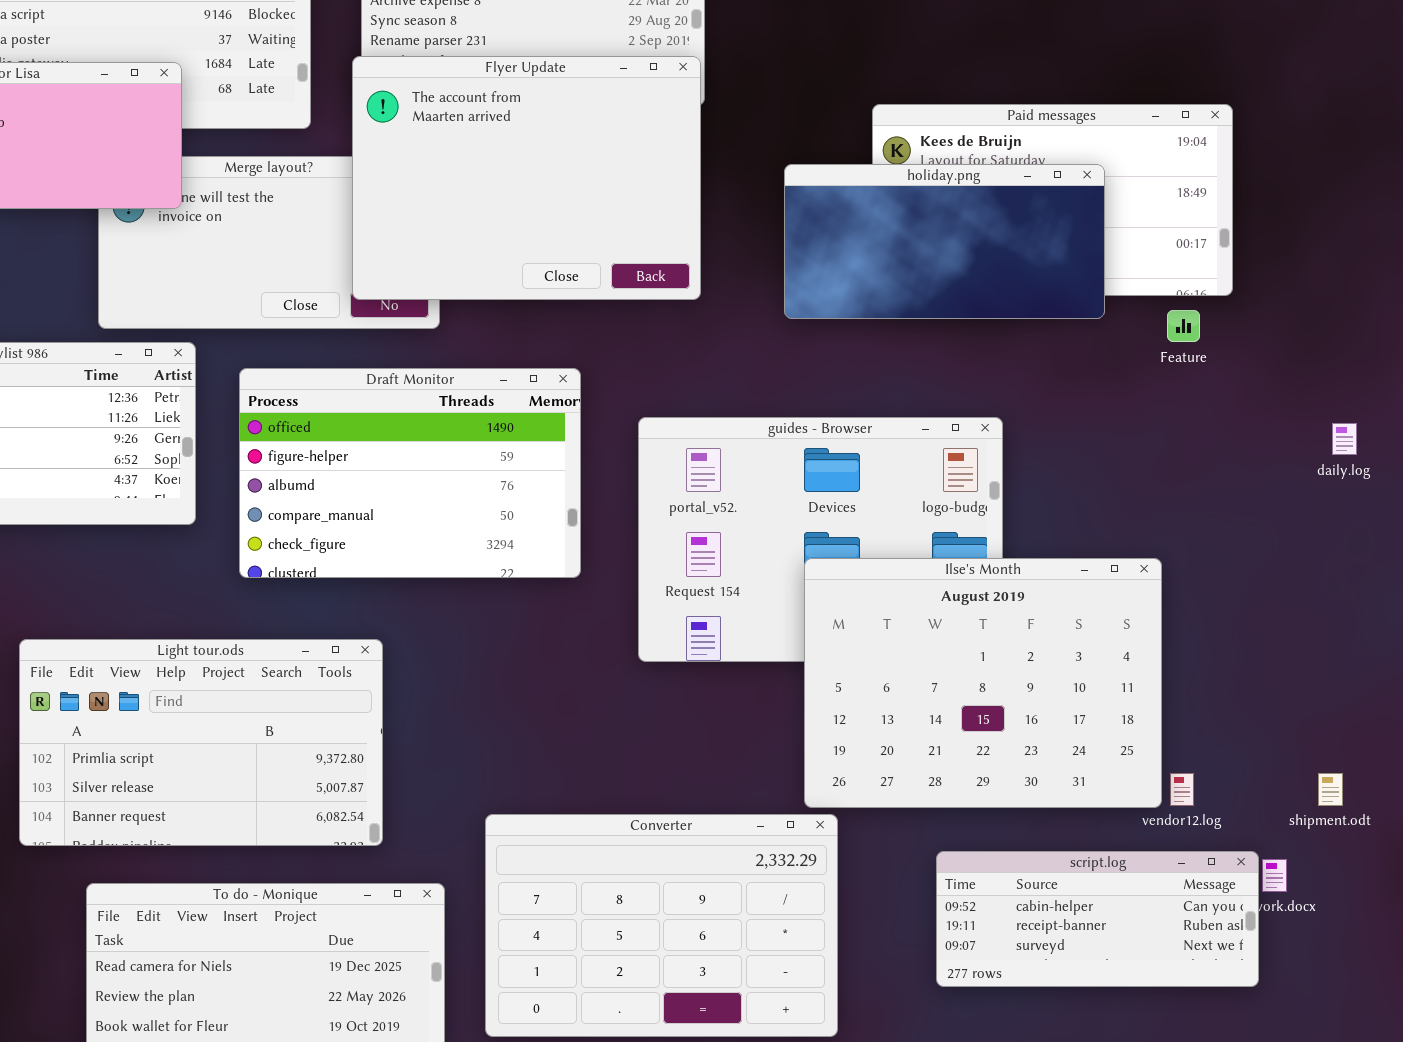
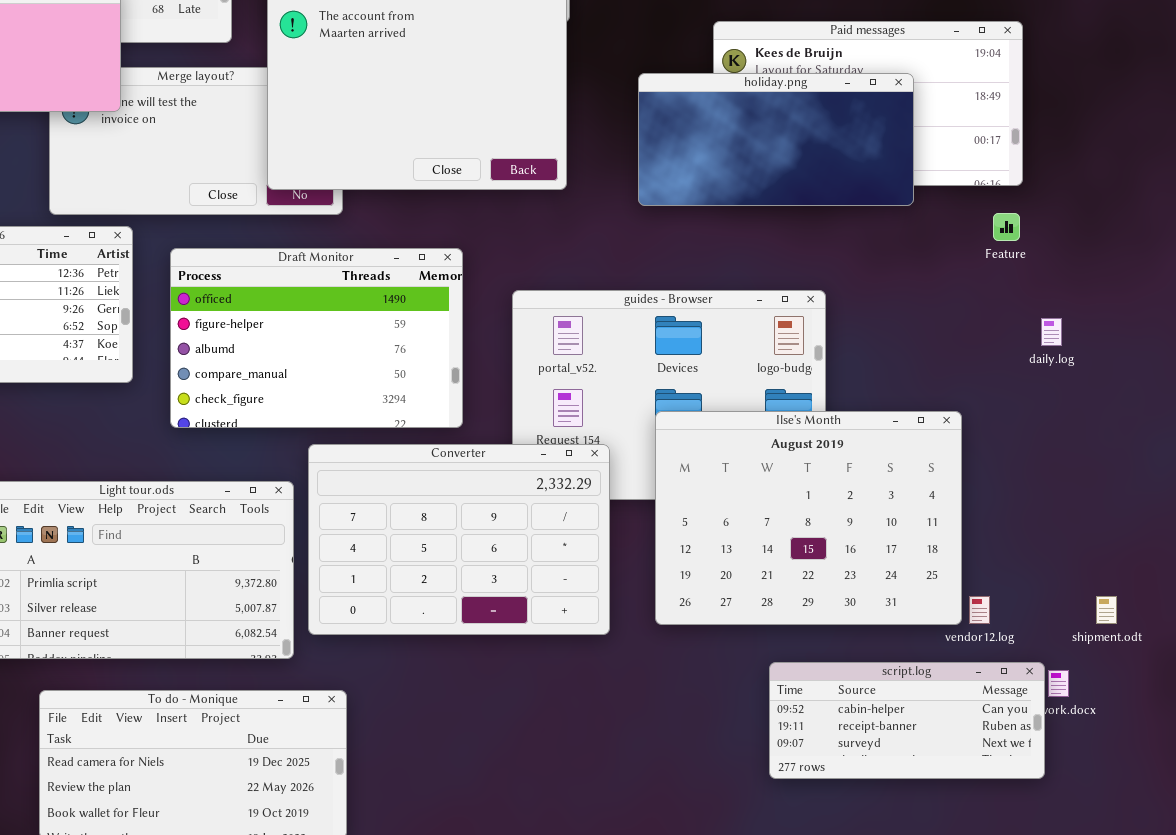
Feature: [1167,310,1200,342] -> [993,213,1020,241], moved
daily.log: [1332,423,1357,455] -> [1041,318,1062,346], moved
Converter: [485,814,838,1037] -> [308,444,610,635], moved

